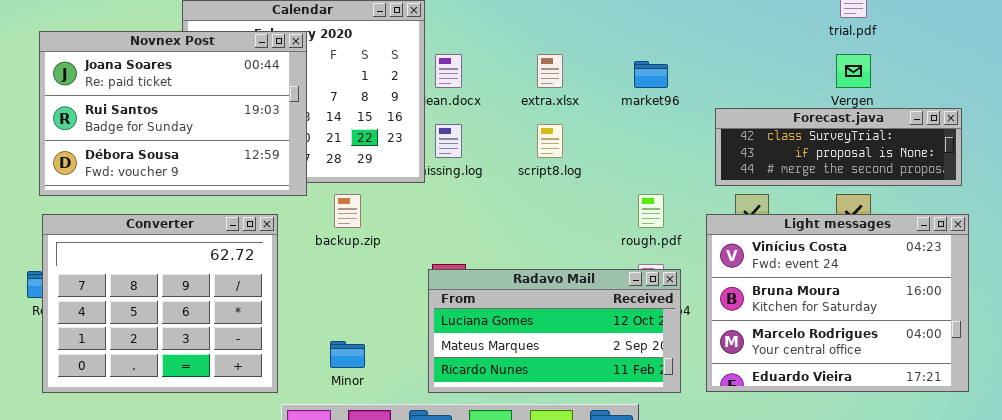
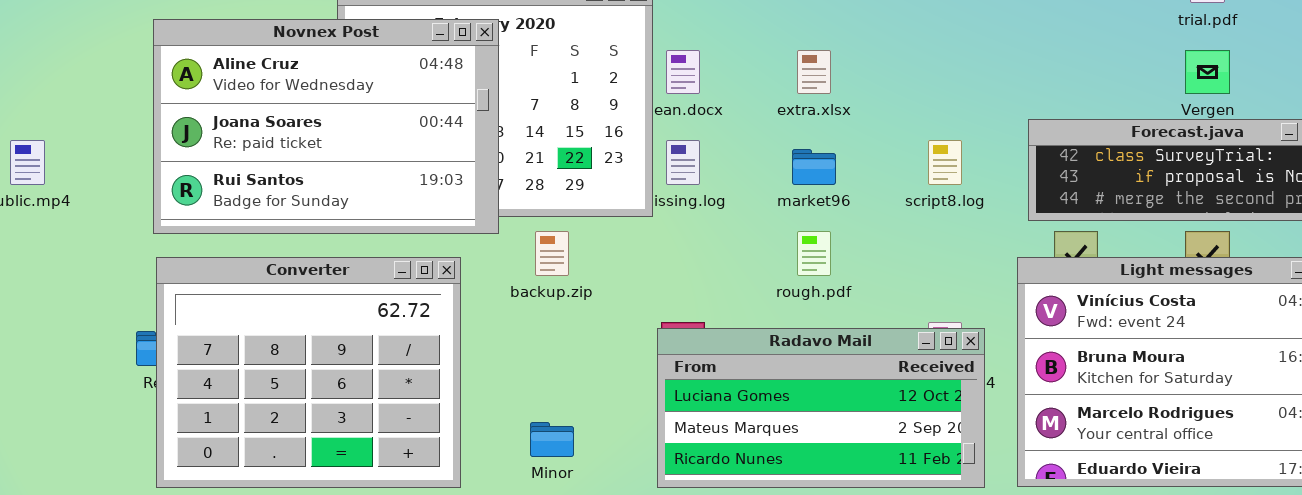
Novnex Post: [39,31,307,196] -> [153,19,499,234], scrolled up 1 row
market96: [634,61,668,88] -> [792,149,836,185], moved
script8.log: [537,124,563,158] -> [928,140,962,185], moved
rough.pdf: [638,194,664,228] -> [797,231,831,276], moved

